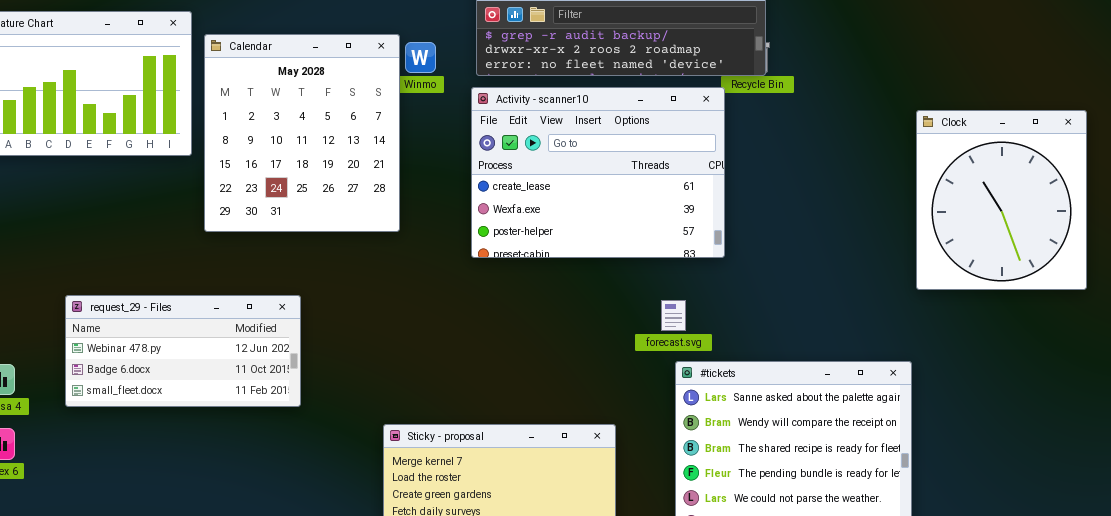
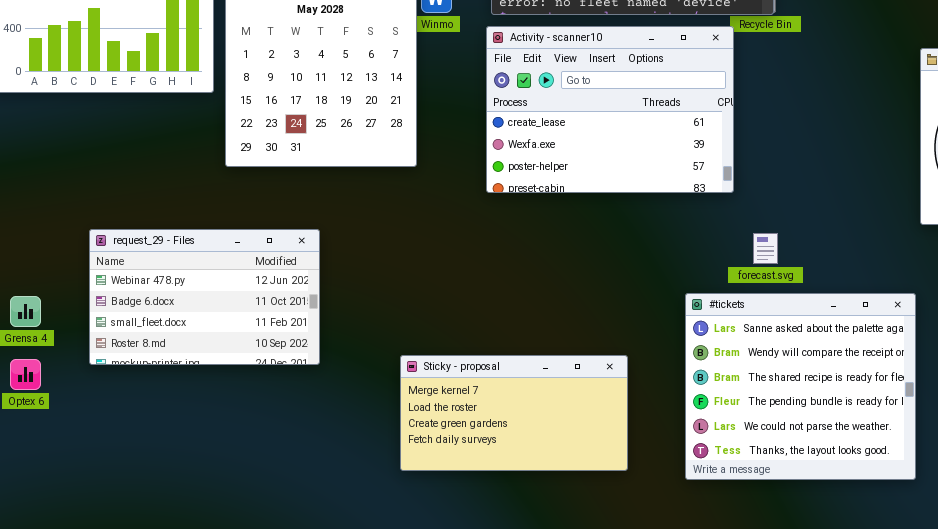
request_29 - Files: [65,295,301,407] -> [89,229,320,365], resized
forecast.svg: [661,300,686,331] -> [753,233,778,264], moved

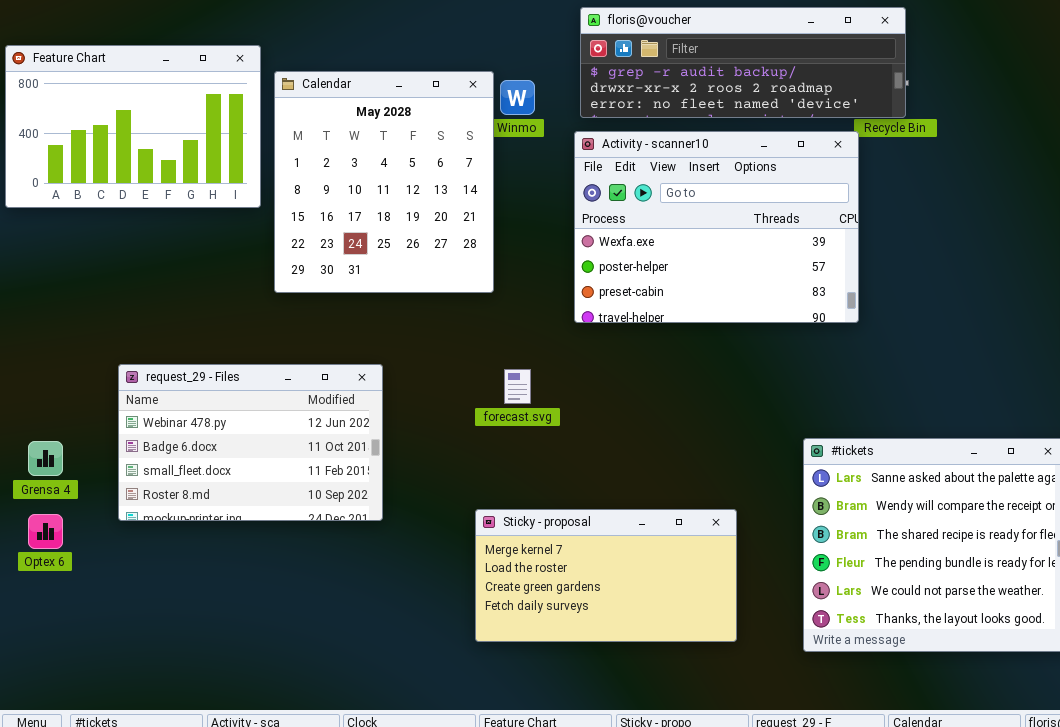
Activity - scanner10: [486,26,734,193] -> [574,131,859,323], scrolled down 1 row
forecast.svg: [753,233,778,264] -> [504,369,531,404], moved

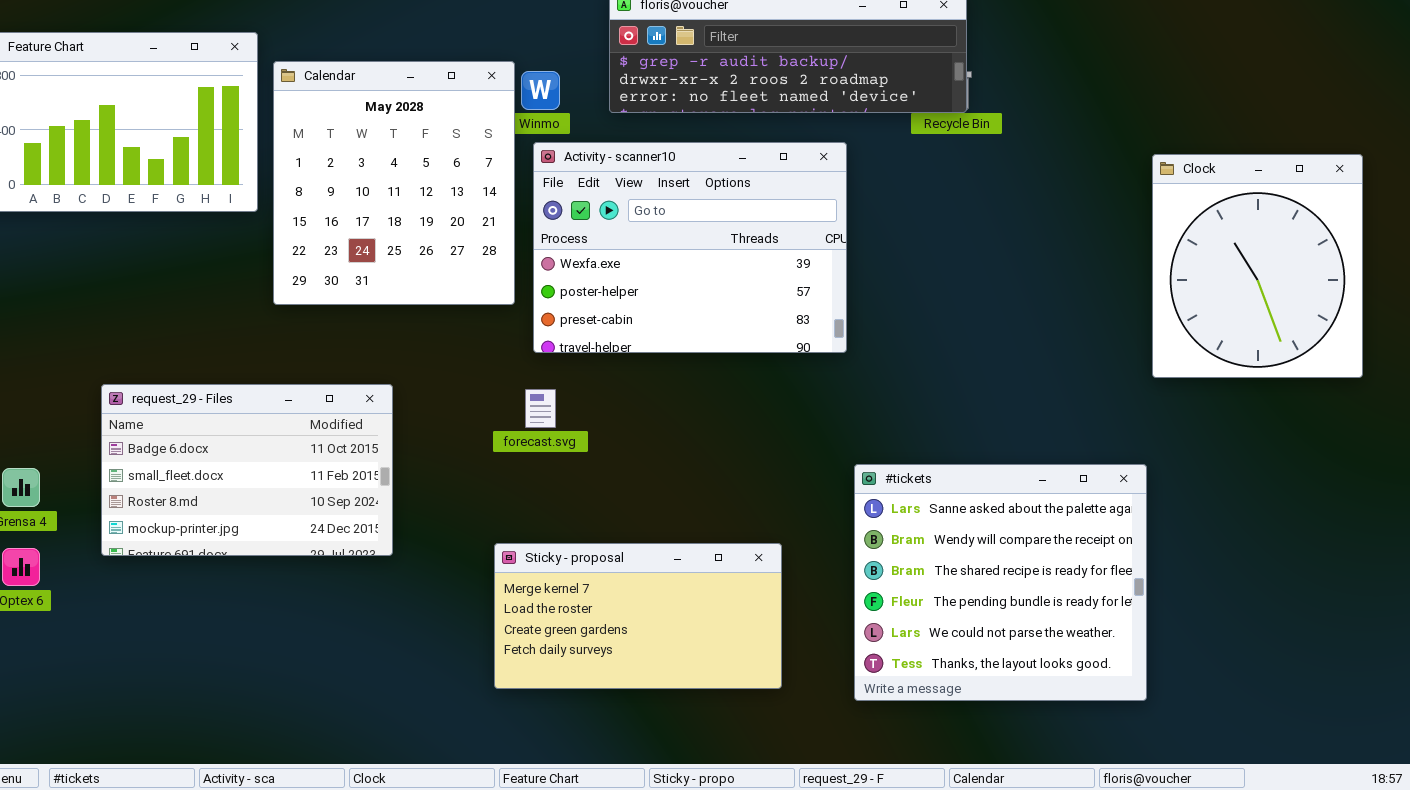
Activity - scanner10: [574,131,859,323] -> [533,142,847,353], moved
request_29 - Files: [118,364,383,521] -> [101,384,393,556], scrolled down 1 row

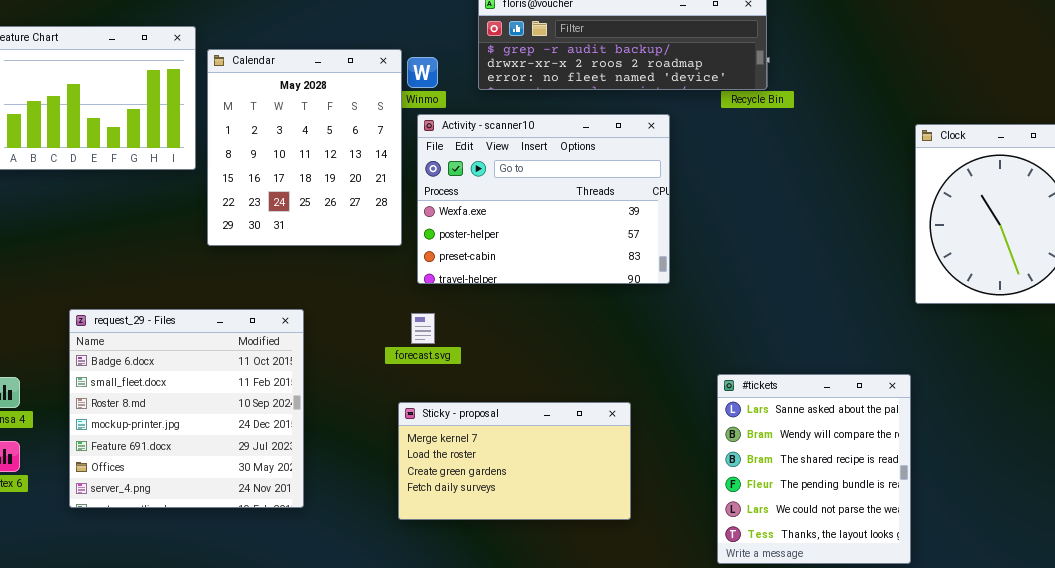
request_29 - Files: [101,384,393,556] -> [69,309,304,508], resized
#tickets: [854,464,1147,701] -> [717,374,911,564], resized
Sticky - proposal: [494,543,782,689] -> [398,402,631,520], moved

